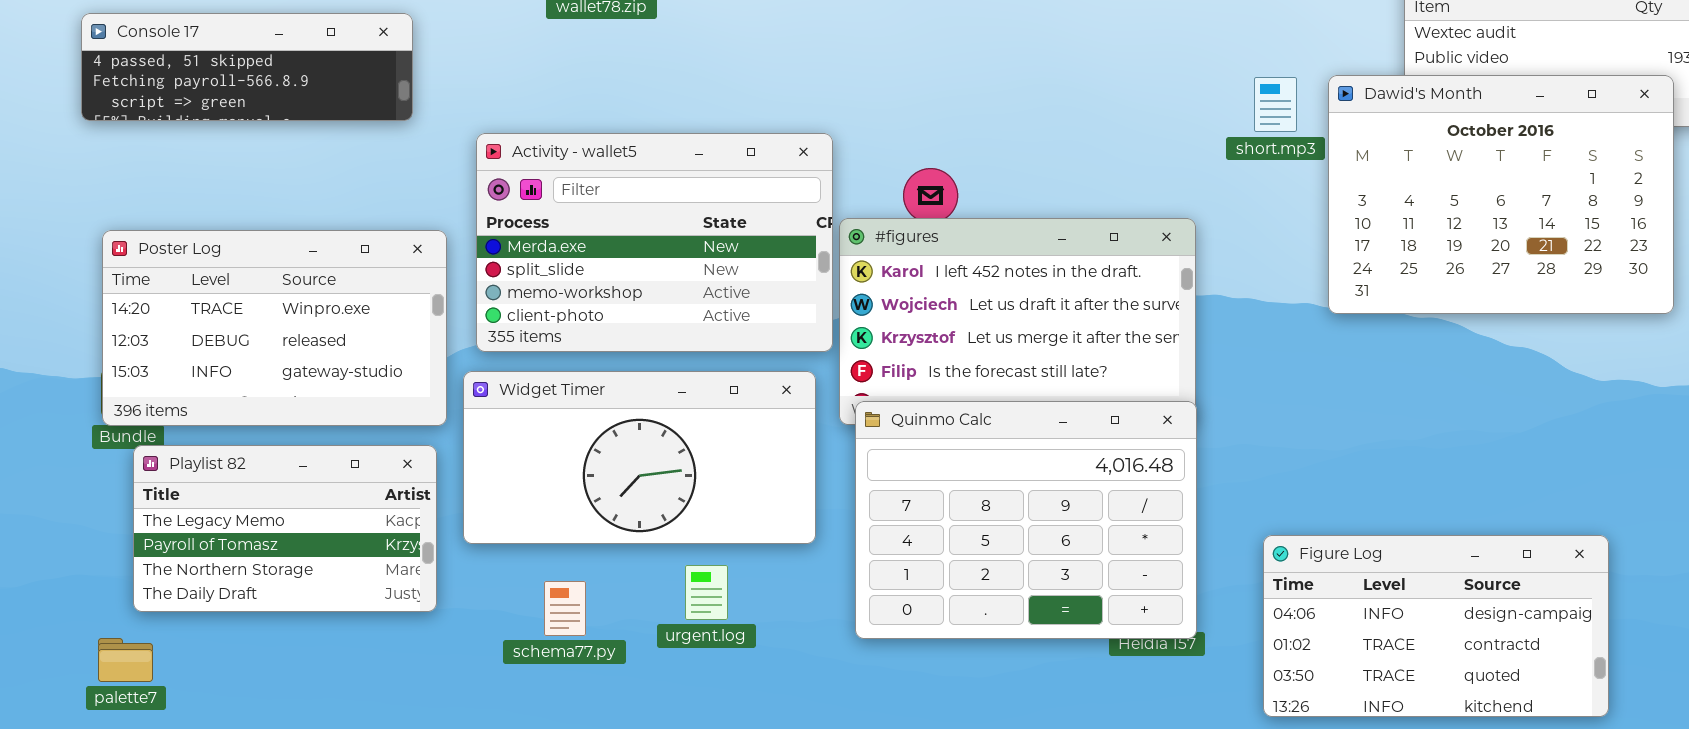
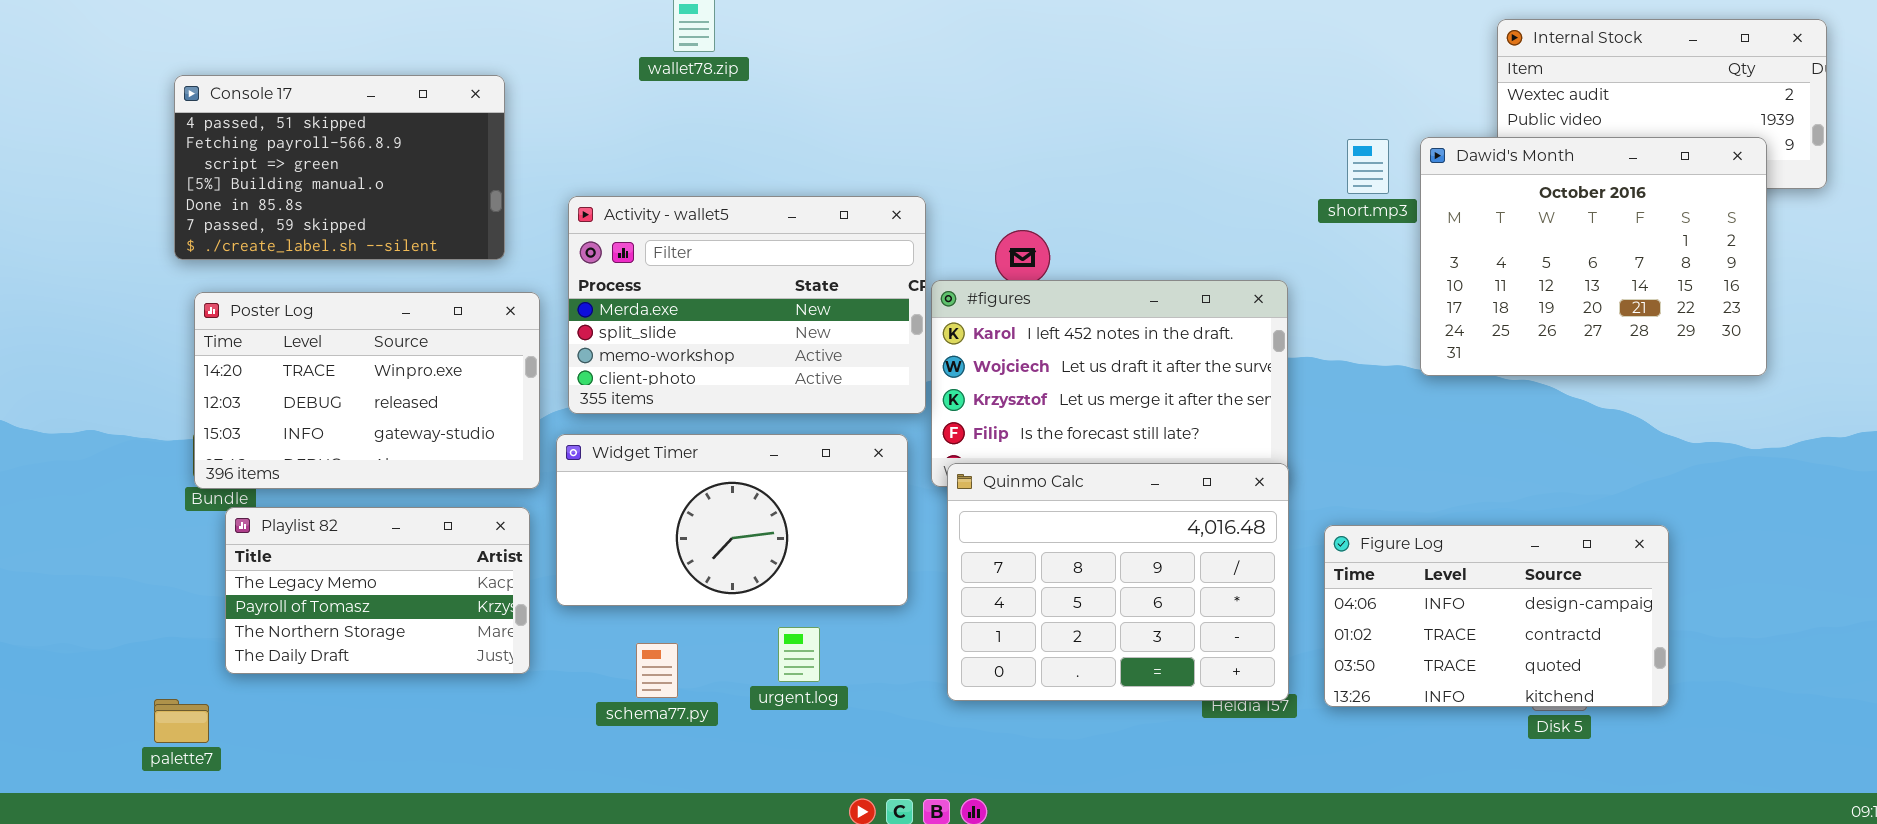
Console 17: [81,13,413,121] -> [174,75,505,260], resized
Figure Log: [1263,535,1609,717] -> [1324,525,1669,707], moved
palette7: [98,638,153,682] -> [154,699,209,743], moved

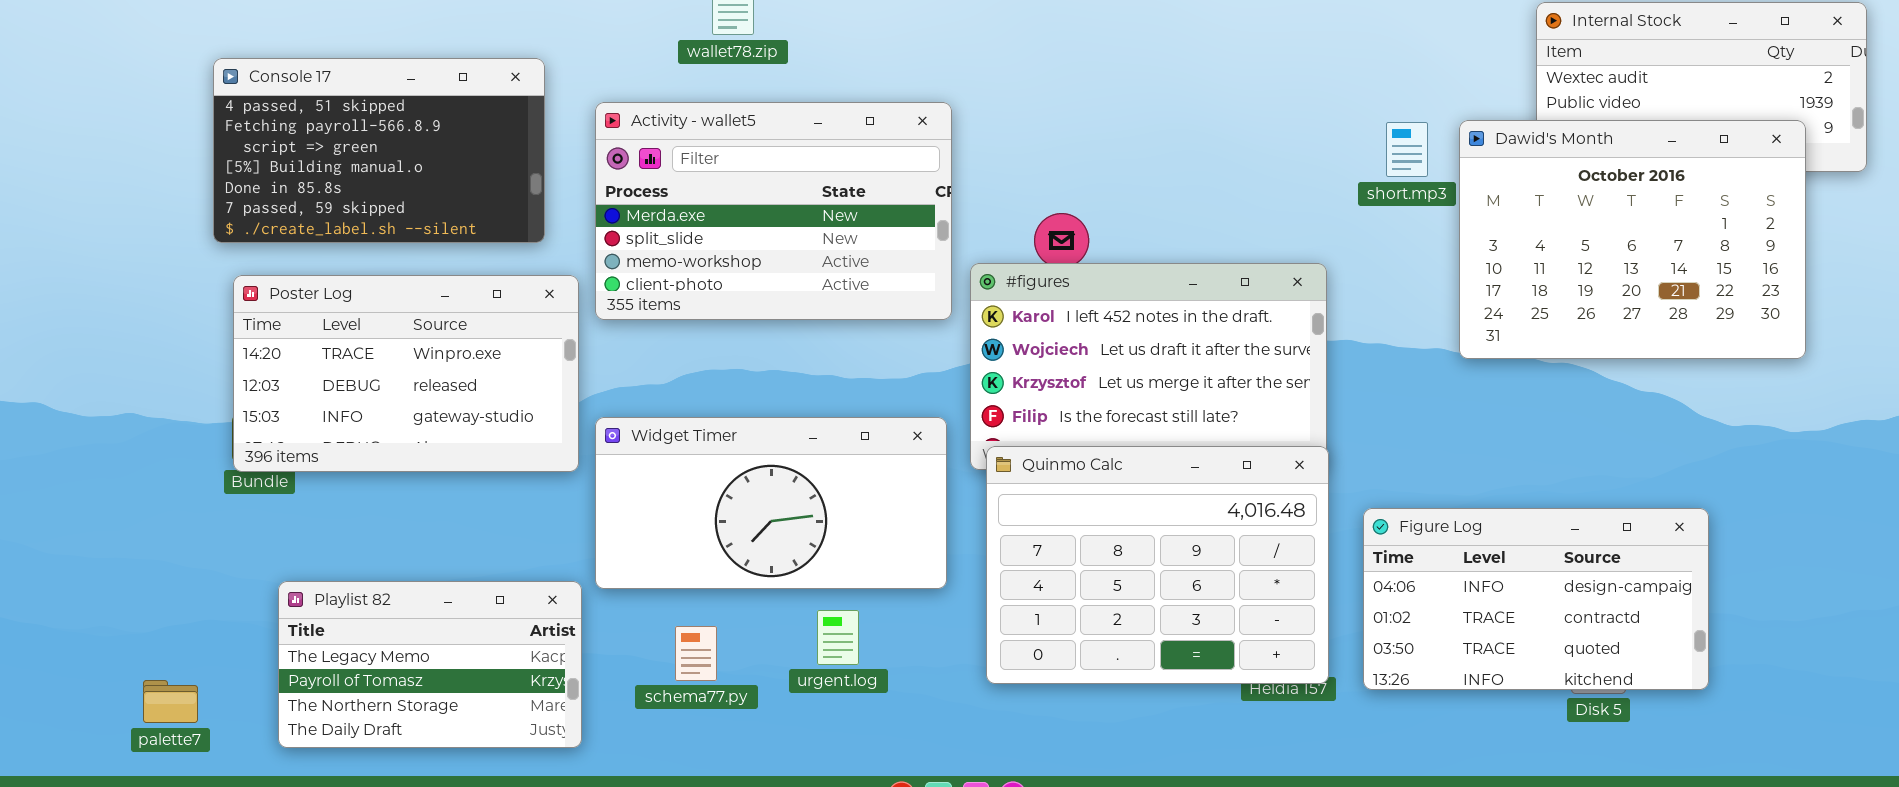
Activity - wallet5: [568,196,926,414] -> [595,102,952,320], moved
Playlist 82: [225,507,530,674] -> [278,581,582,748], moved
palette7: [154,699,209,743] -> [143,680,198,723], moved

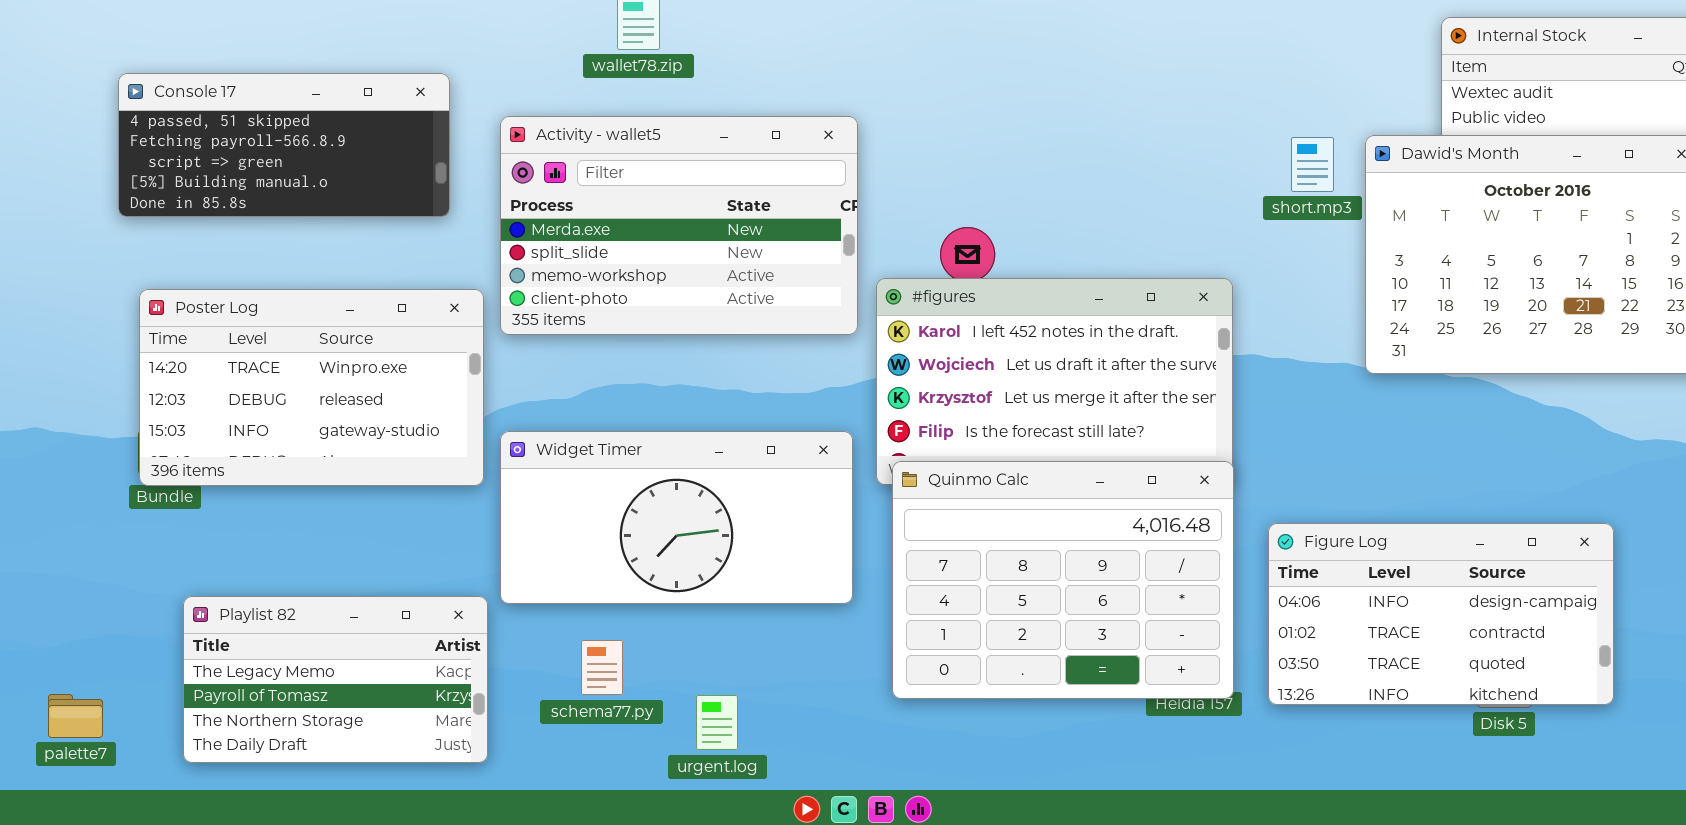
Console 17: [213,58,545,243] -> [118,73,450,217], resized
urgent.log: [817,610,859,665] -> [696,695,738,750], moved

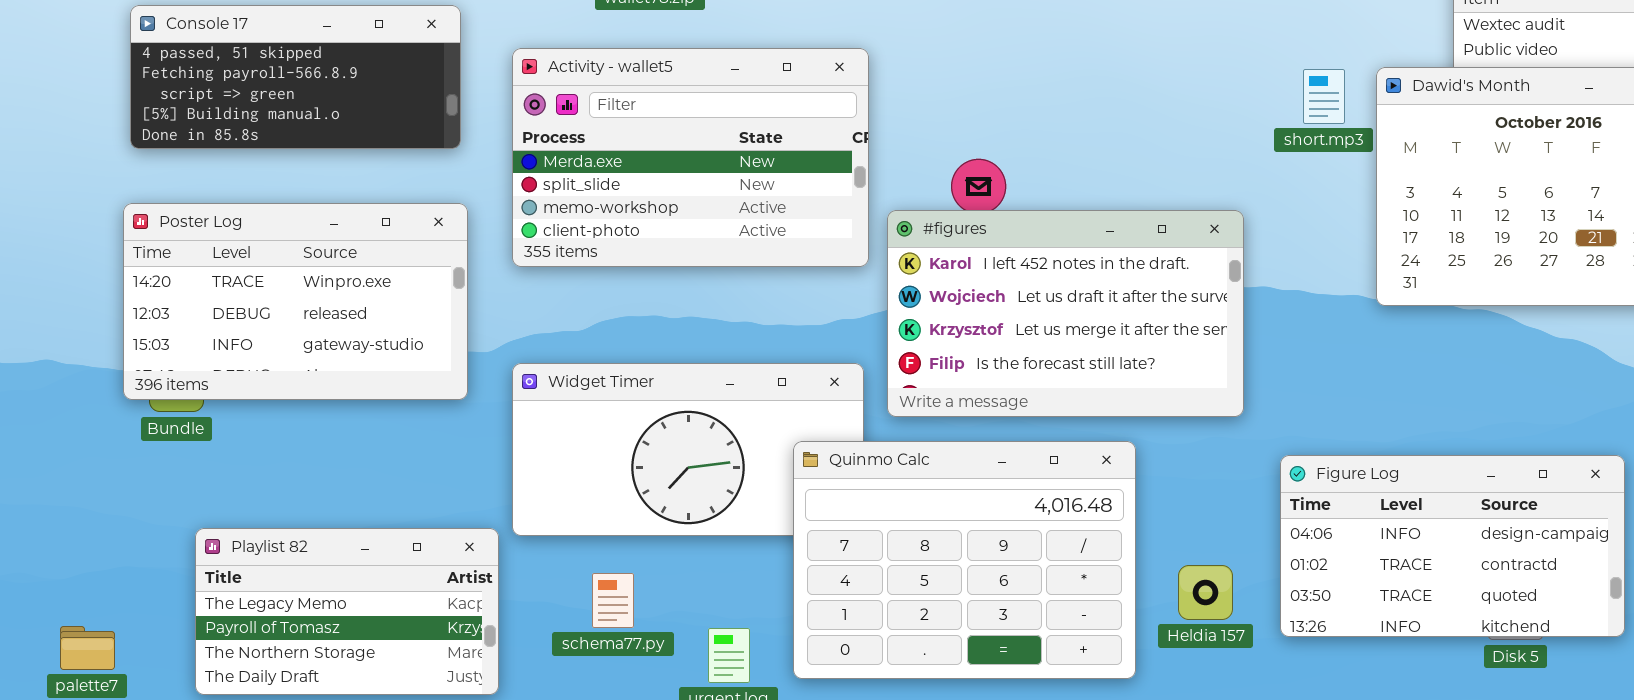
Poster Log: [139,289,484,486] -> [123,203,468,400], moved
Quinmo Calc: [892,461,1234,699] -> [793,441,1136,679], moved

